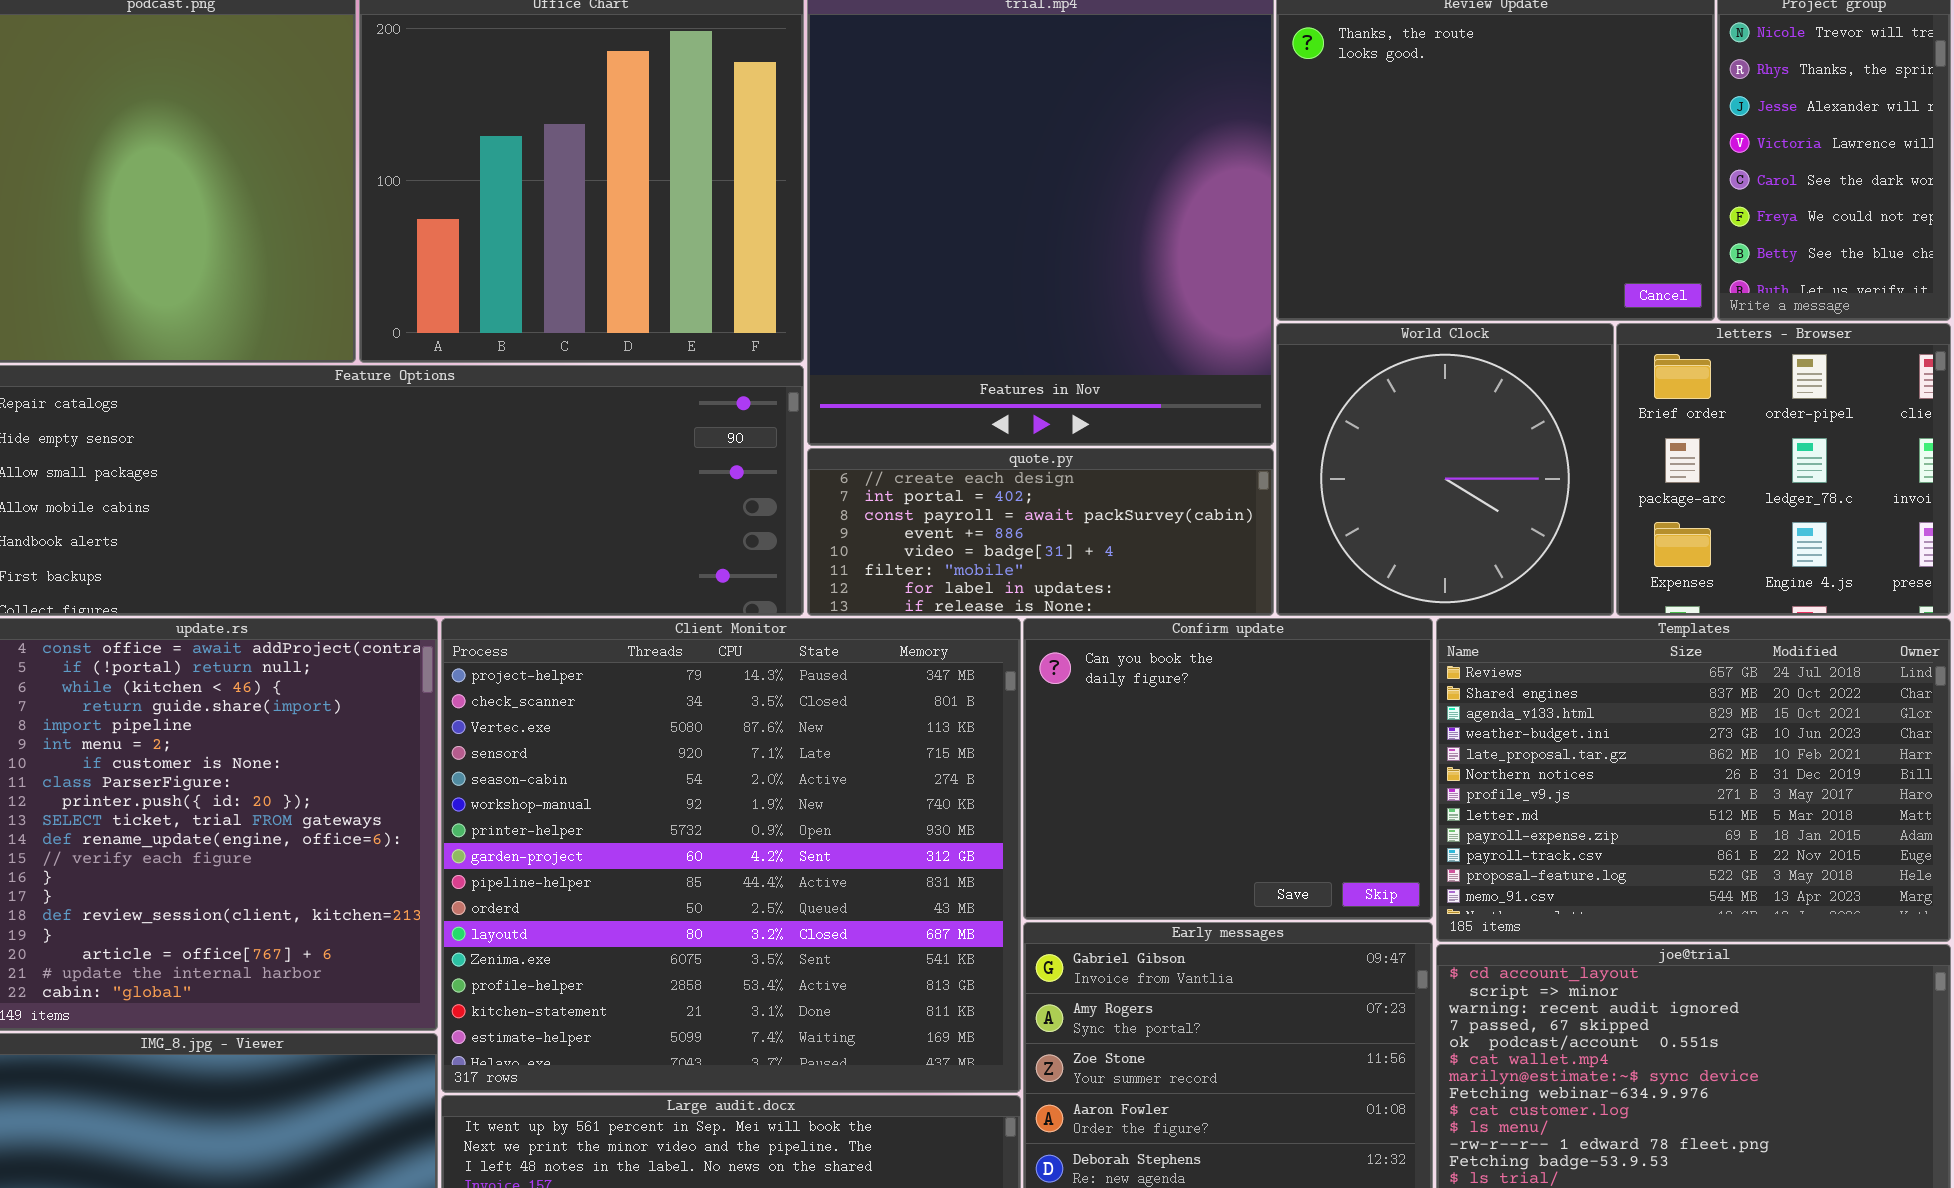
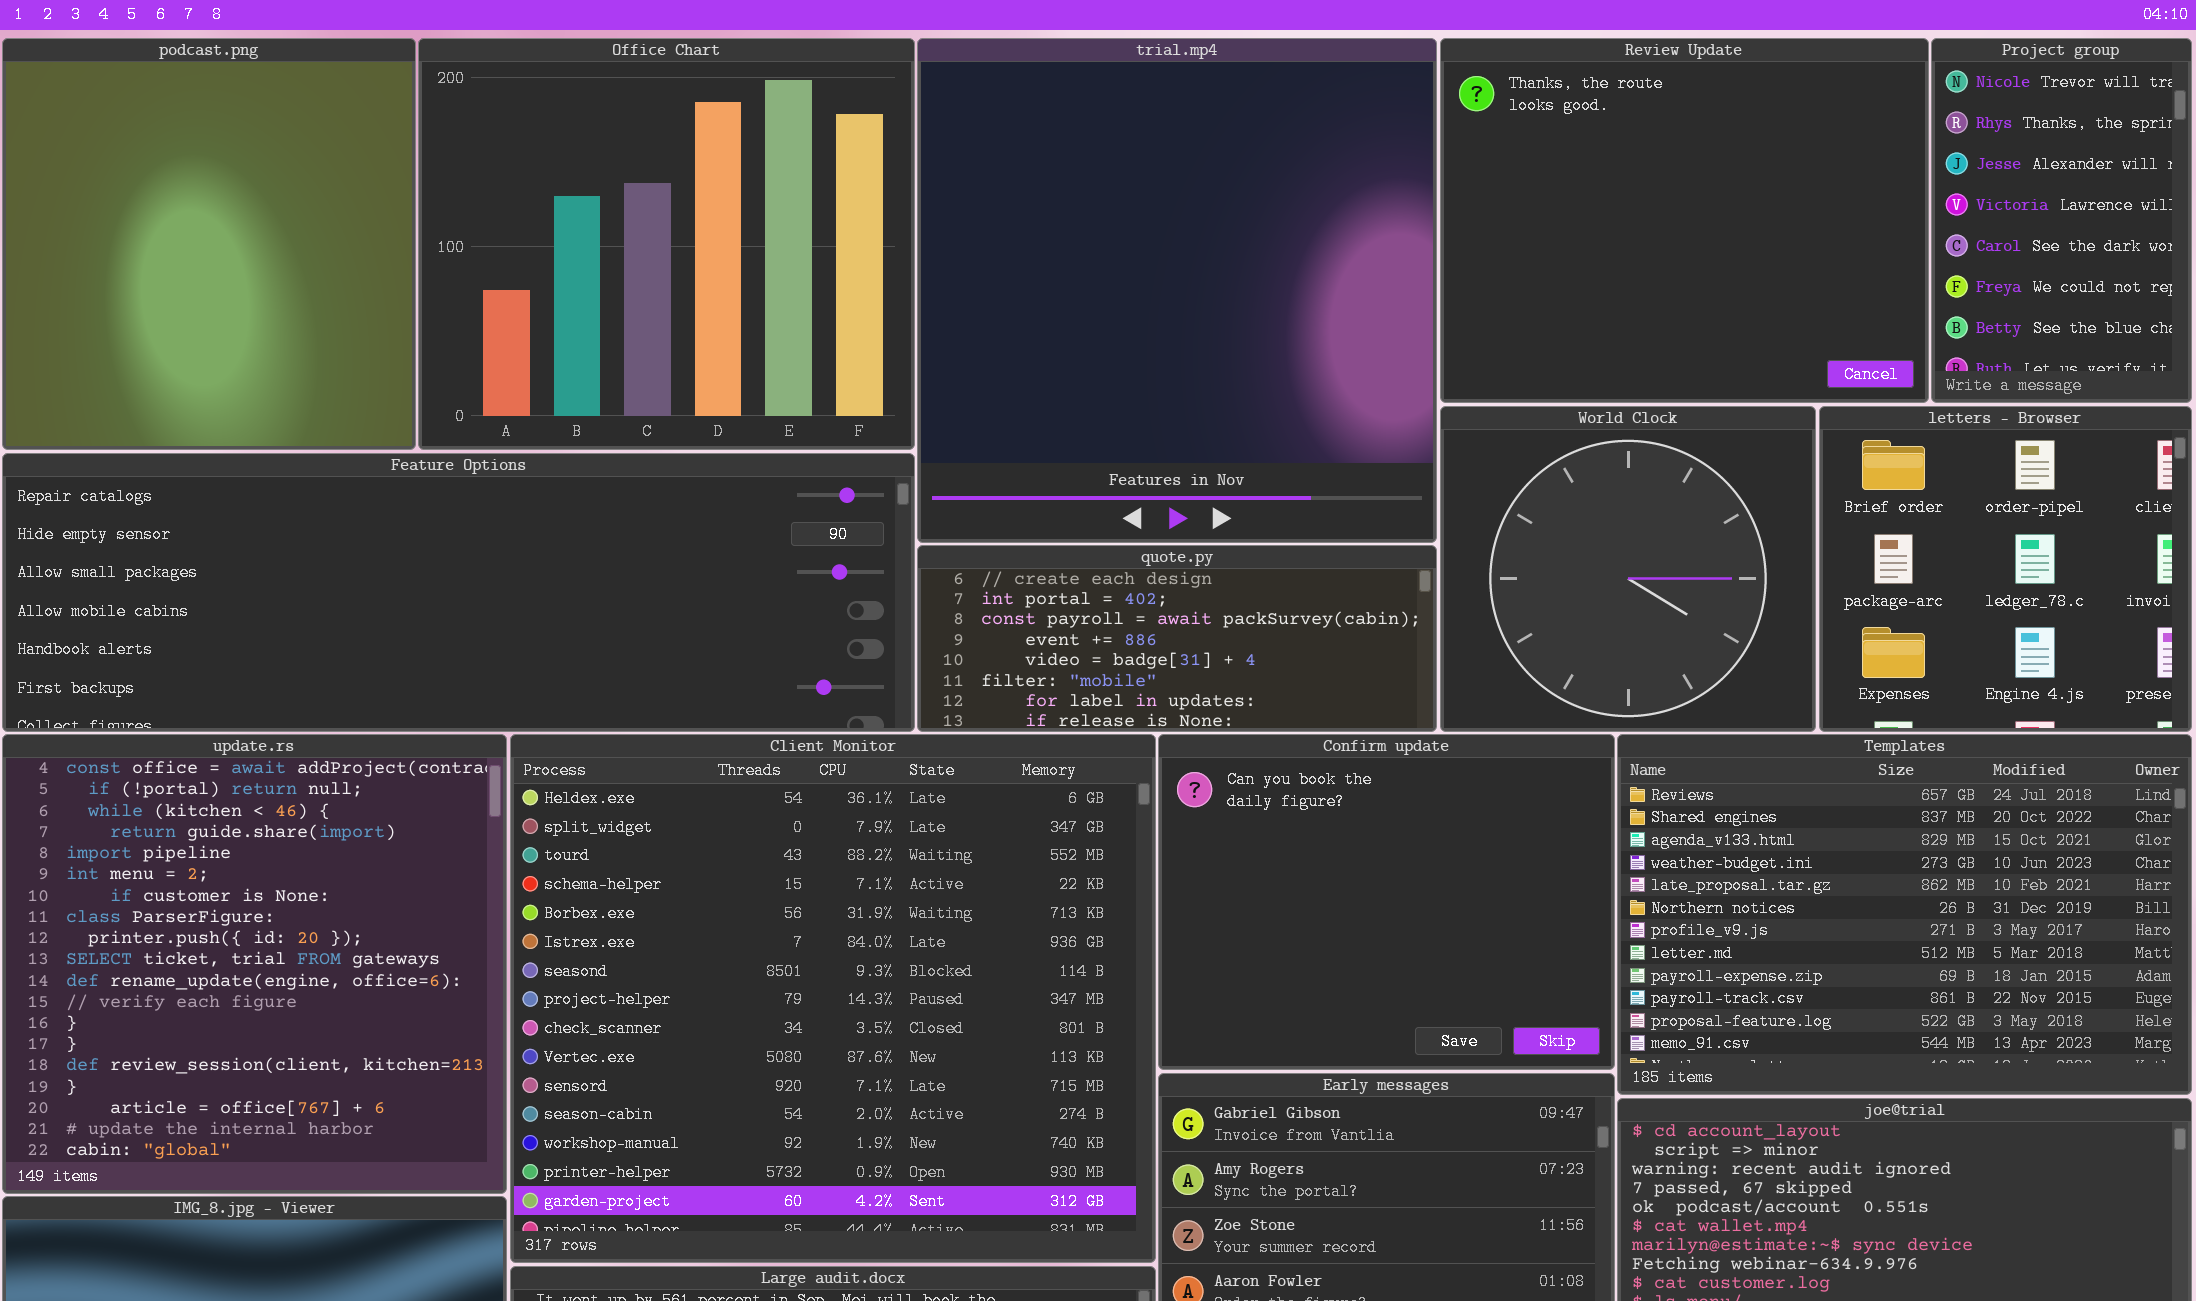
Client Monitor: [441,618,1021,1093] -> [510,734,1156,1263], scrolled up 7 rows

